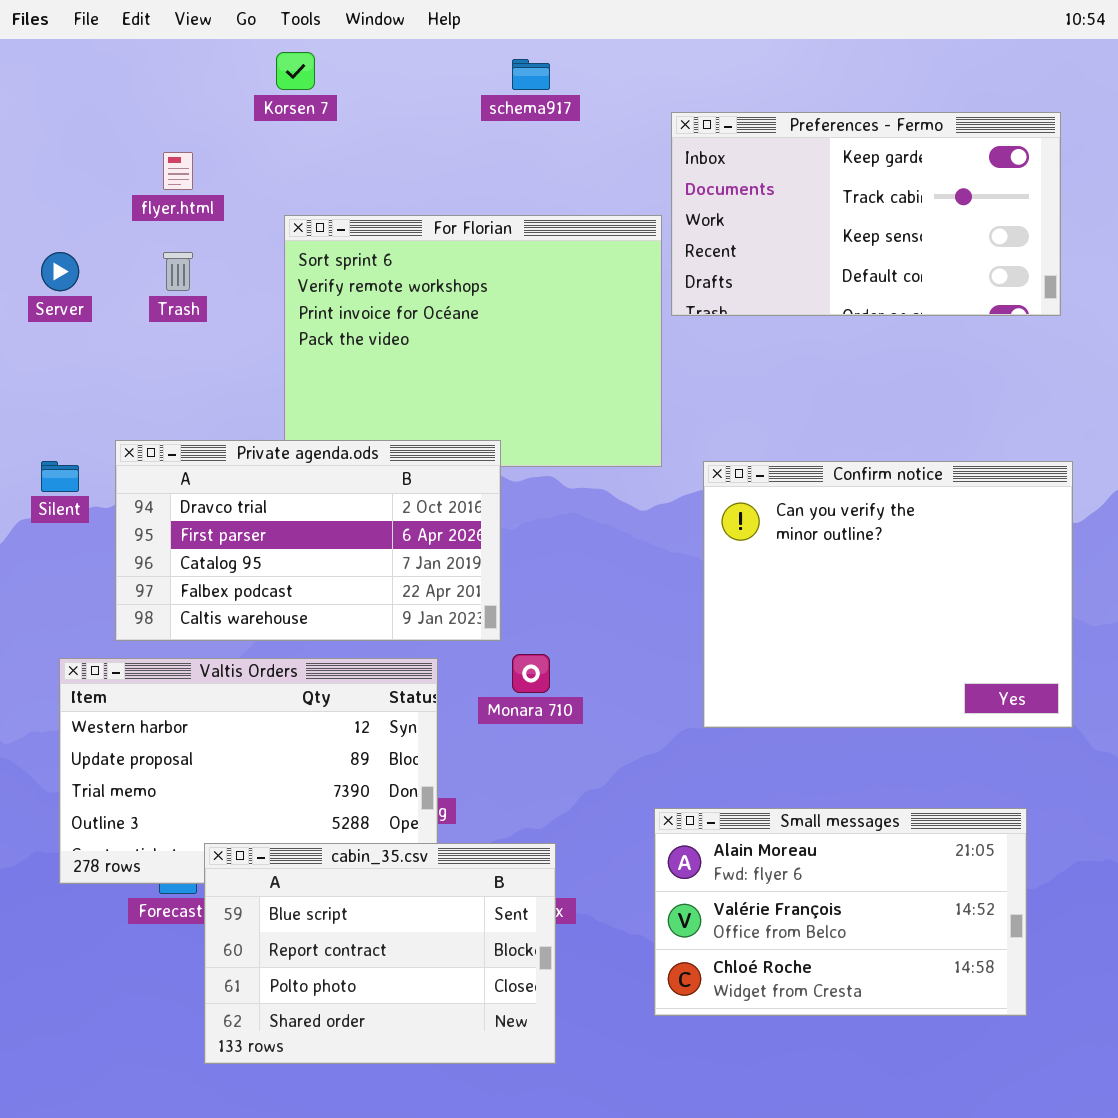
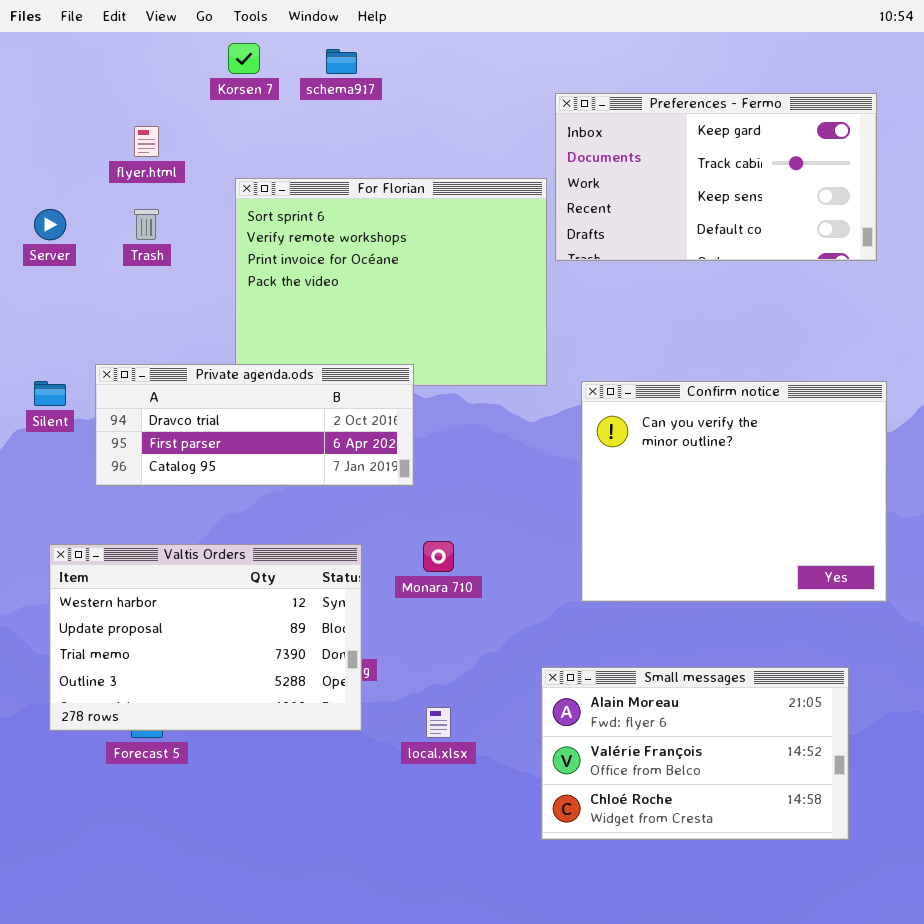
schema917: [512,59,550,90] -> [326,49,357,74], moved
Private agenda.ods: [115,440,501,641] -> [95,364,414,486], resized
cabin_35.csv: [204,843,556,1064] -> none, closed

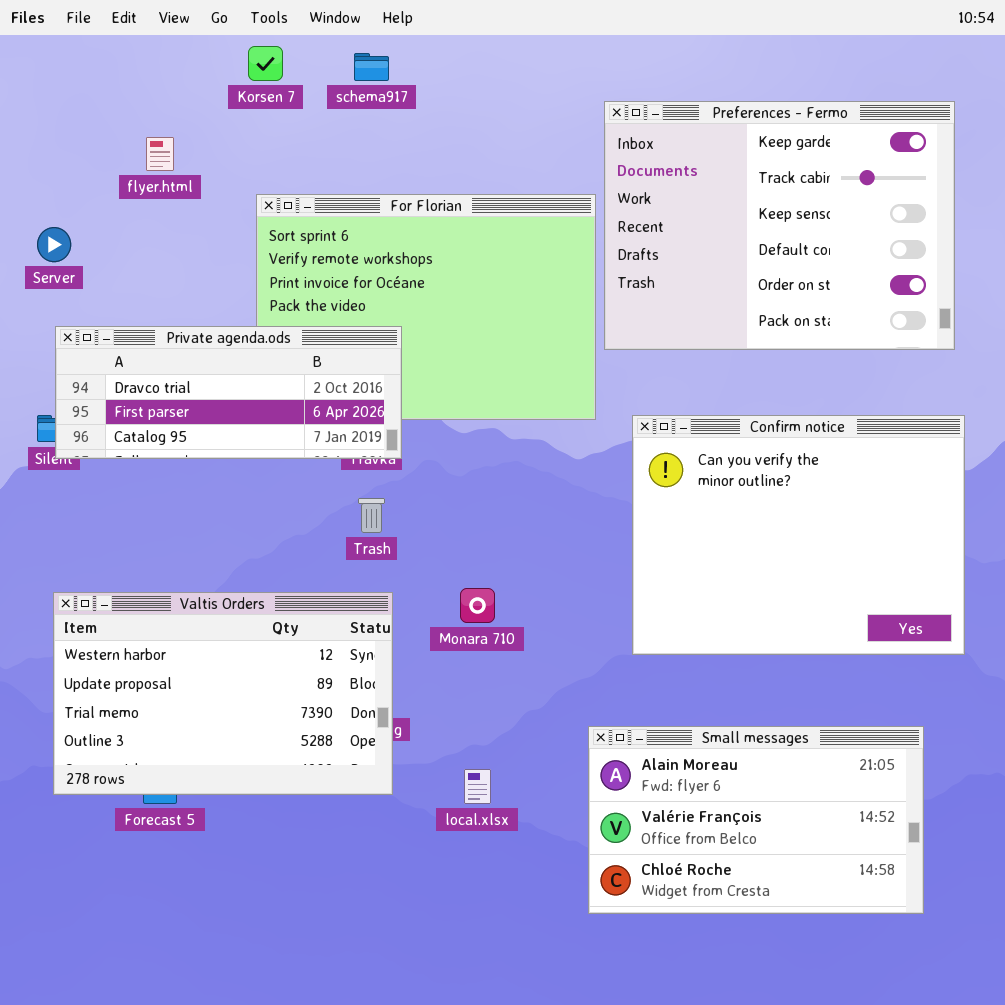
Preferences - Fermo: [555,93,877,261] -> [604,101,955,350], resized
Trash: [134,209,159,240] -> [358,498,385,533], moved
Private agenda.ods: [95,364,414,486] -> [55,326,402,459], moved

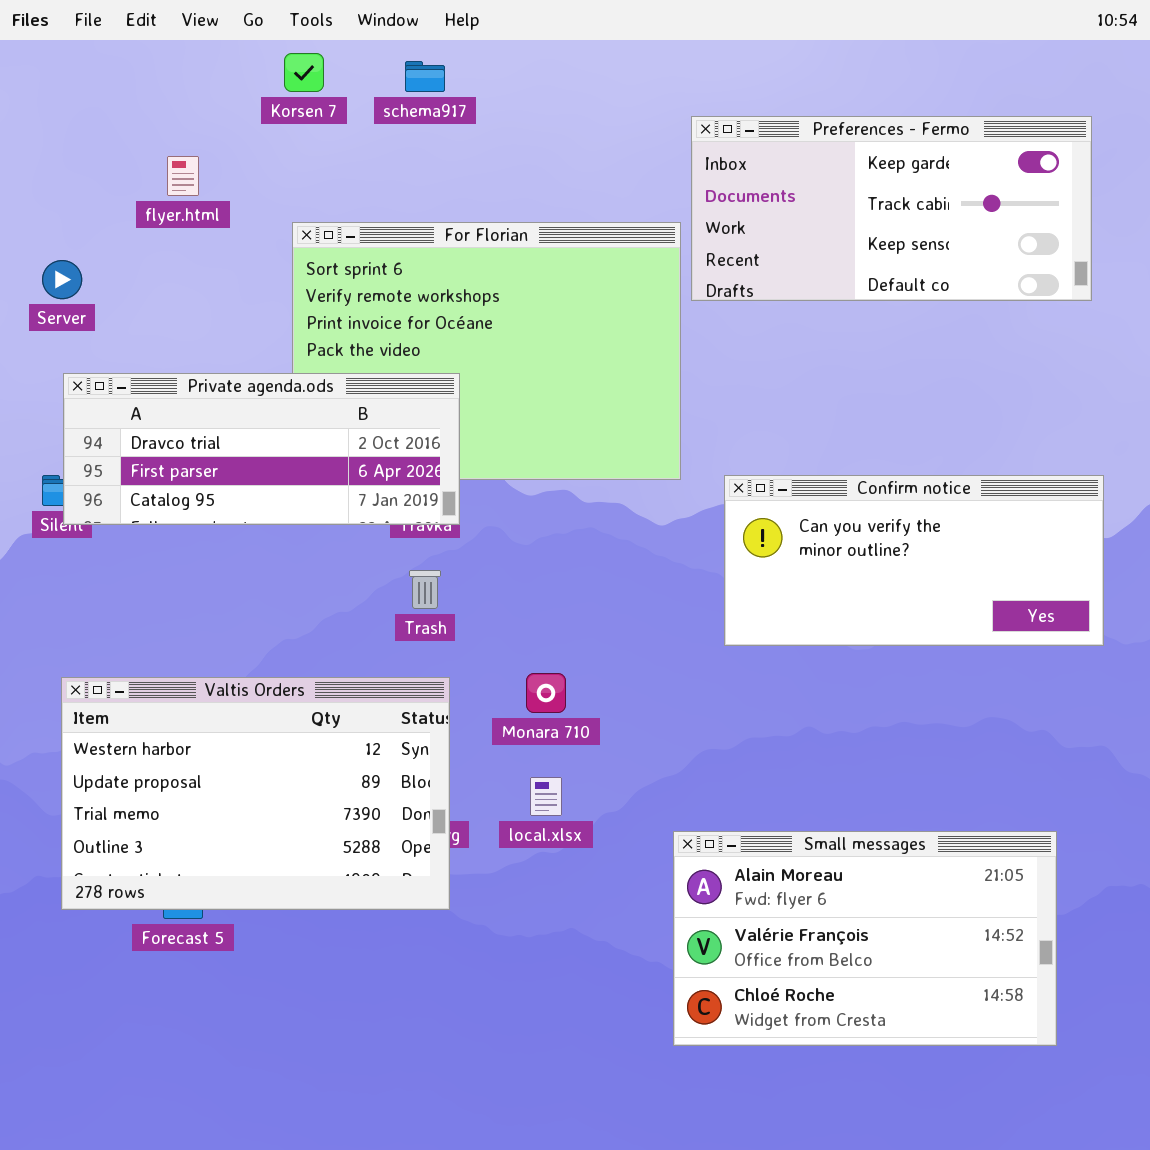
Preferences - Fermo: [604,101,955,350] -> [691,116,1092,301], resized
Confirm notice: [632,415,965,655] -> [724,475,1104,646], resized
local.xlsx: [464,769,491,804] -> [530,777,562,816], moved

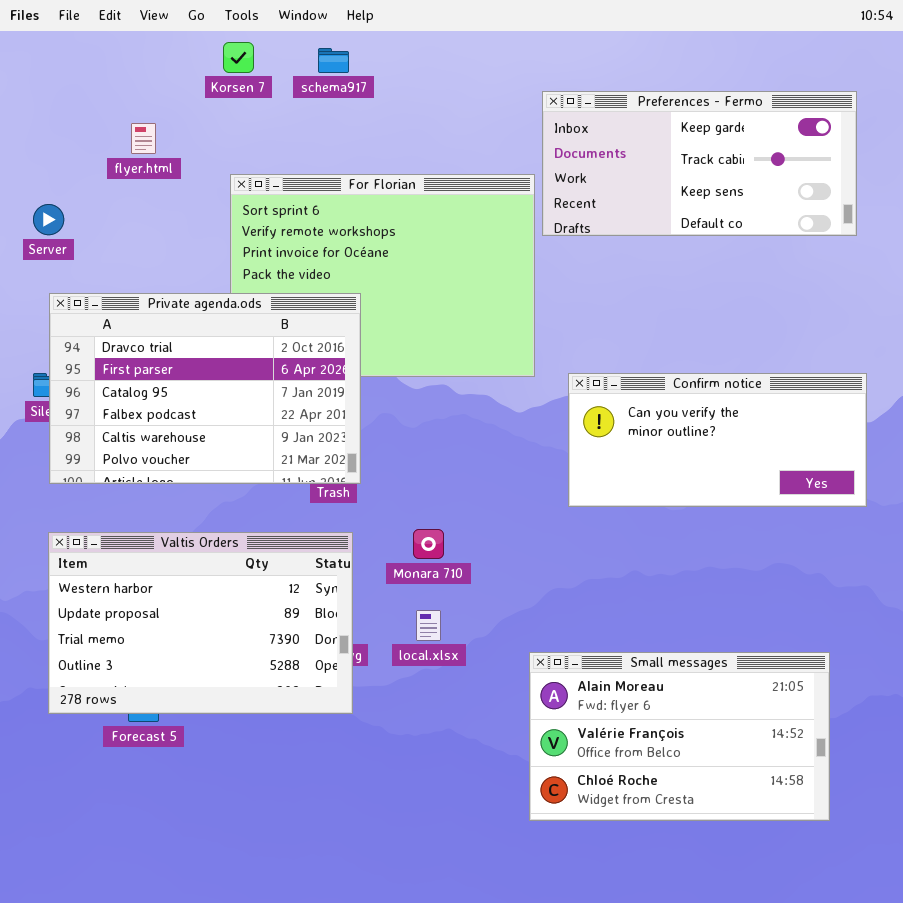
Private agenda.ods: [63,373,460,525] -> [49,293,361,484], resized

